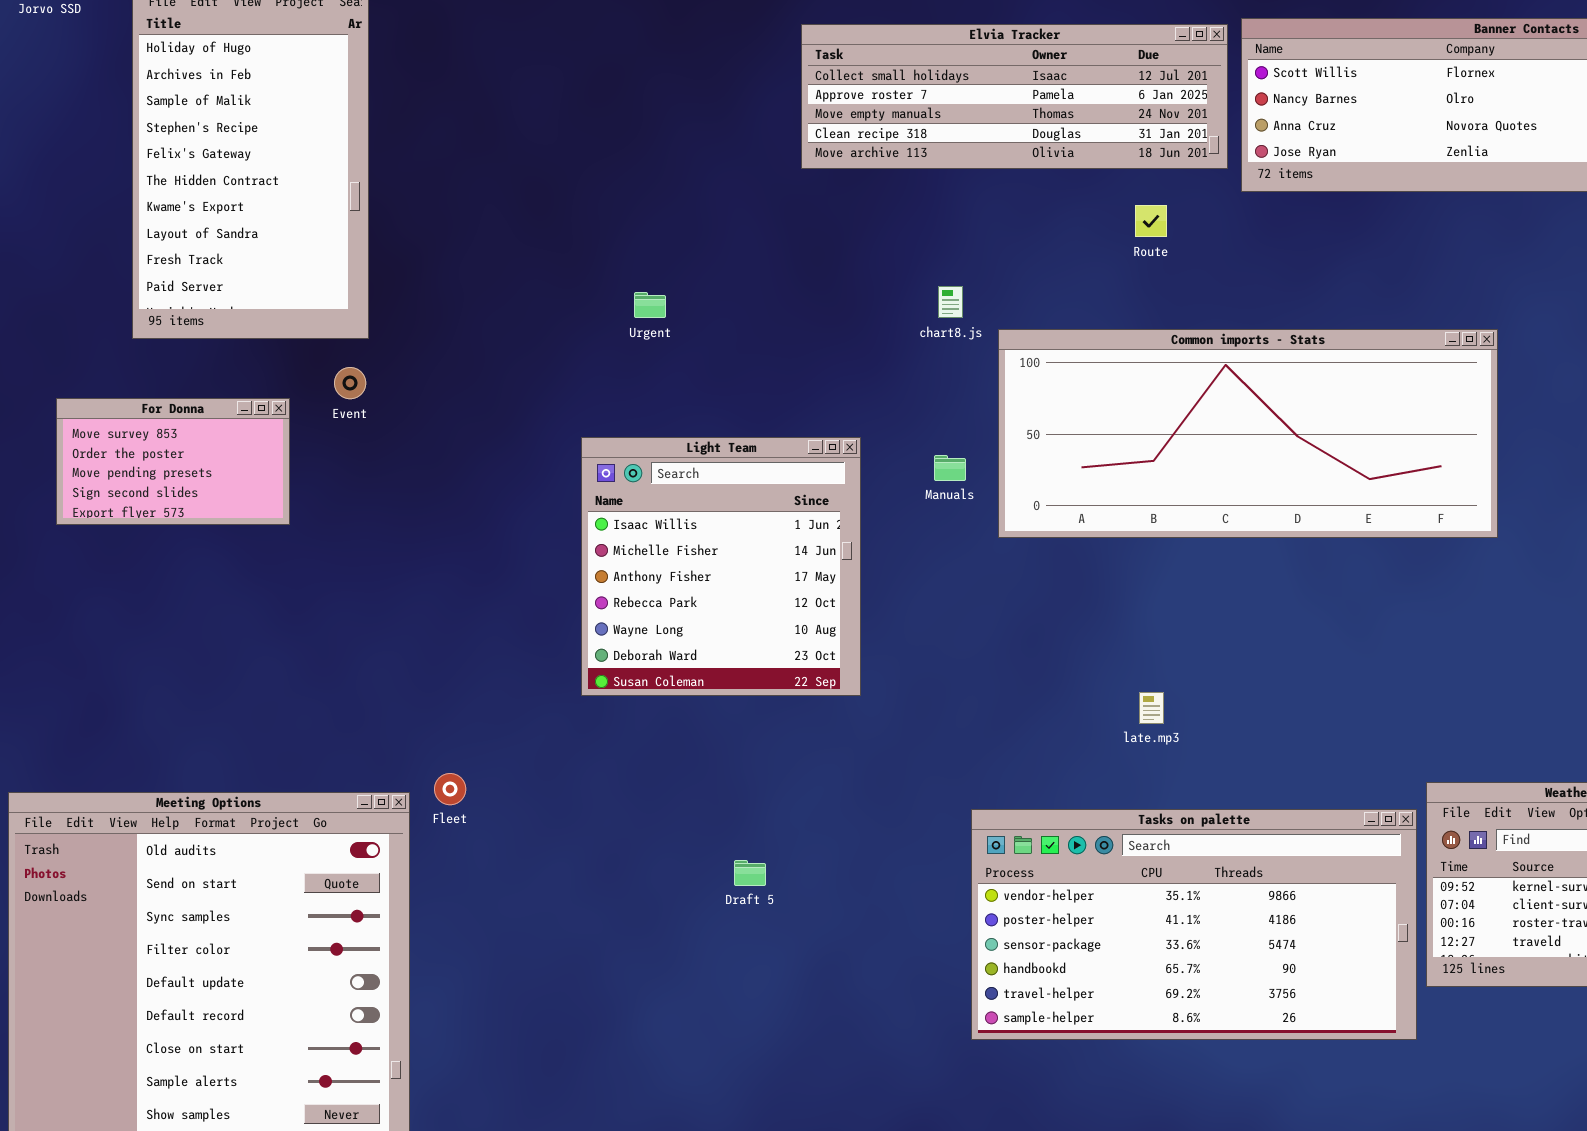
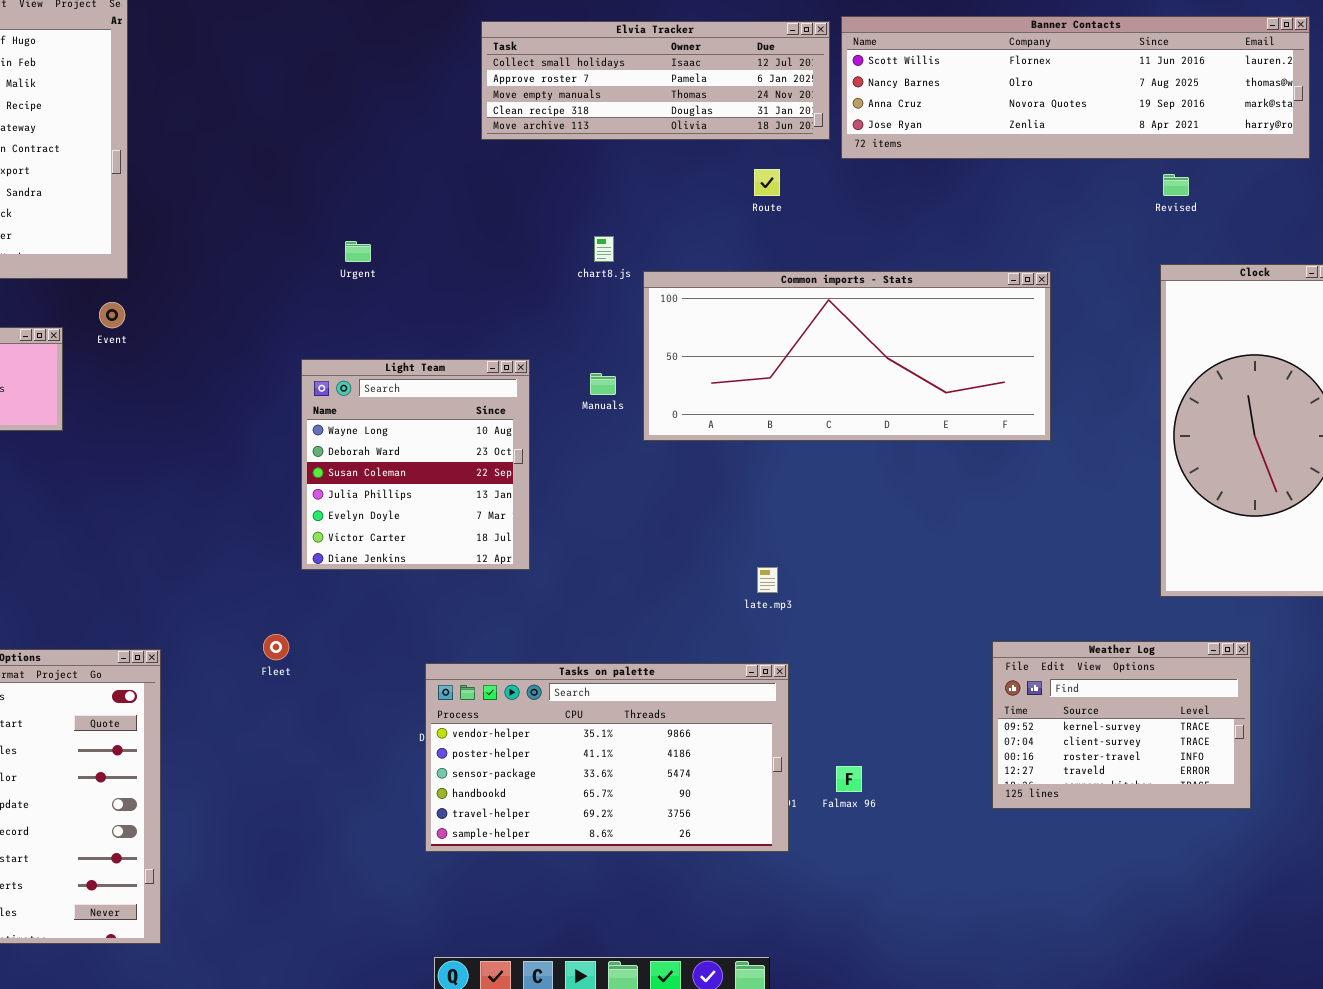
Light Team: [581,437,861,696] -> [301,359,530,570], scrolled down 4 rows
Fleet: [434,773,466,805] -> [263,634,289,660], moved
Tasks on palette: [971,809,1417,1040] -> [425,663,789,852], moved

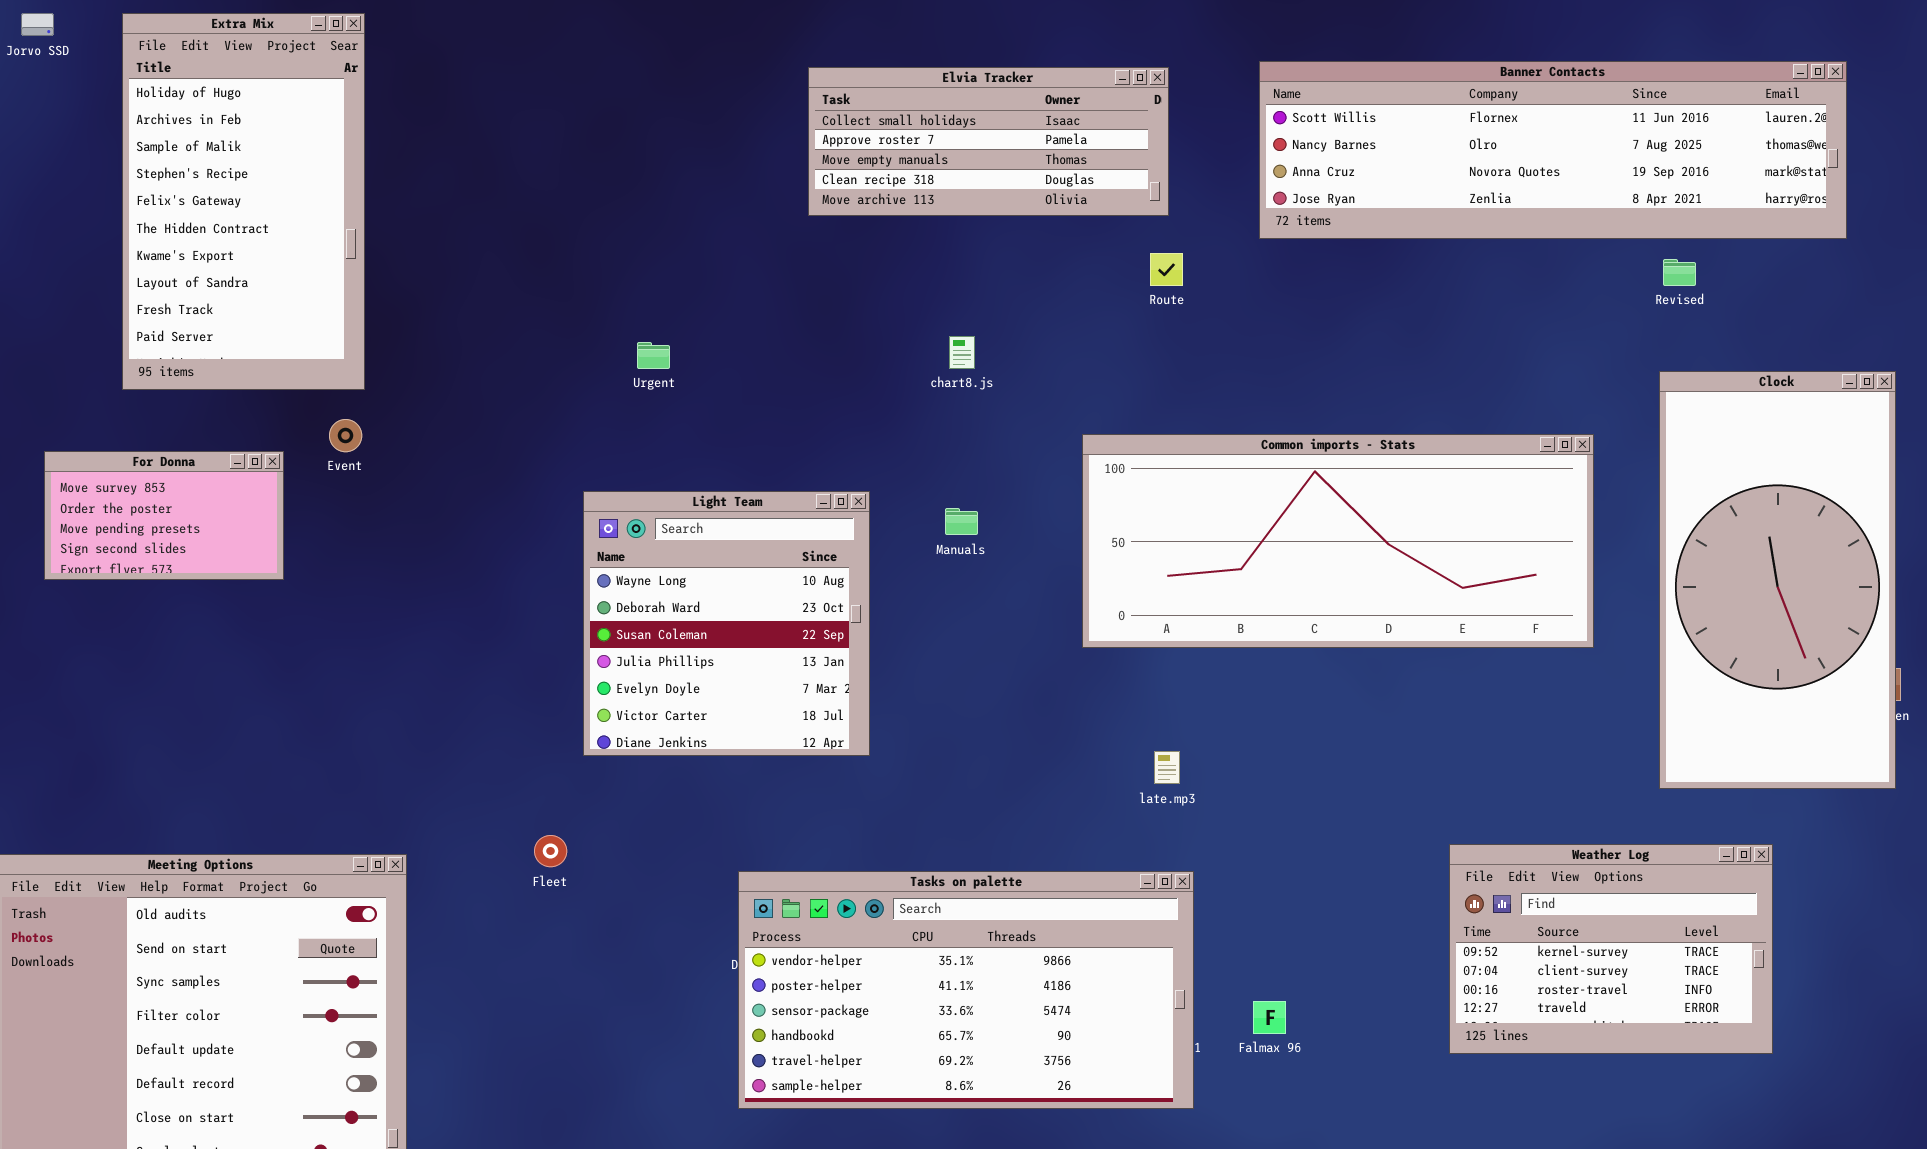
Elvia Tracker: [481,21,830,140] -> [808,67,1169,216], resized
Common imports - Stats: [643,271,1051,441] -> [1082,434,1594,648], moved

